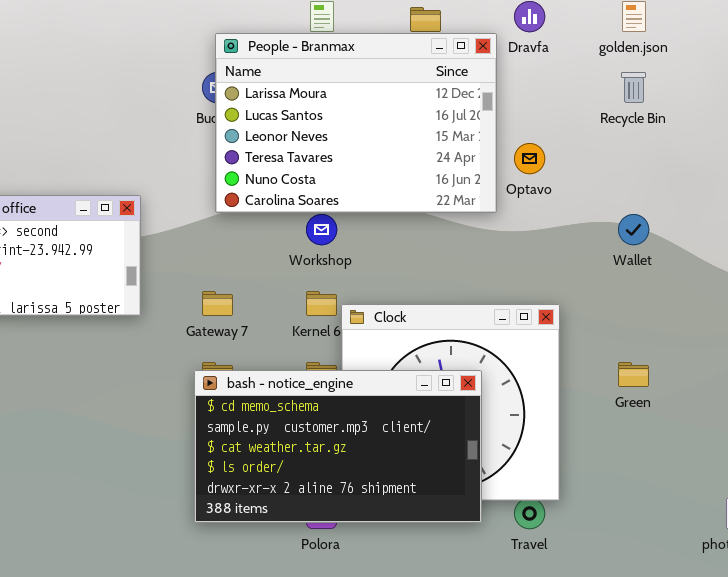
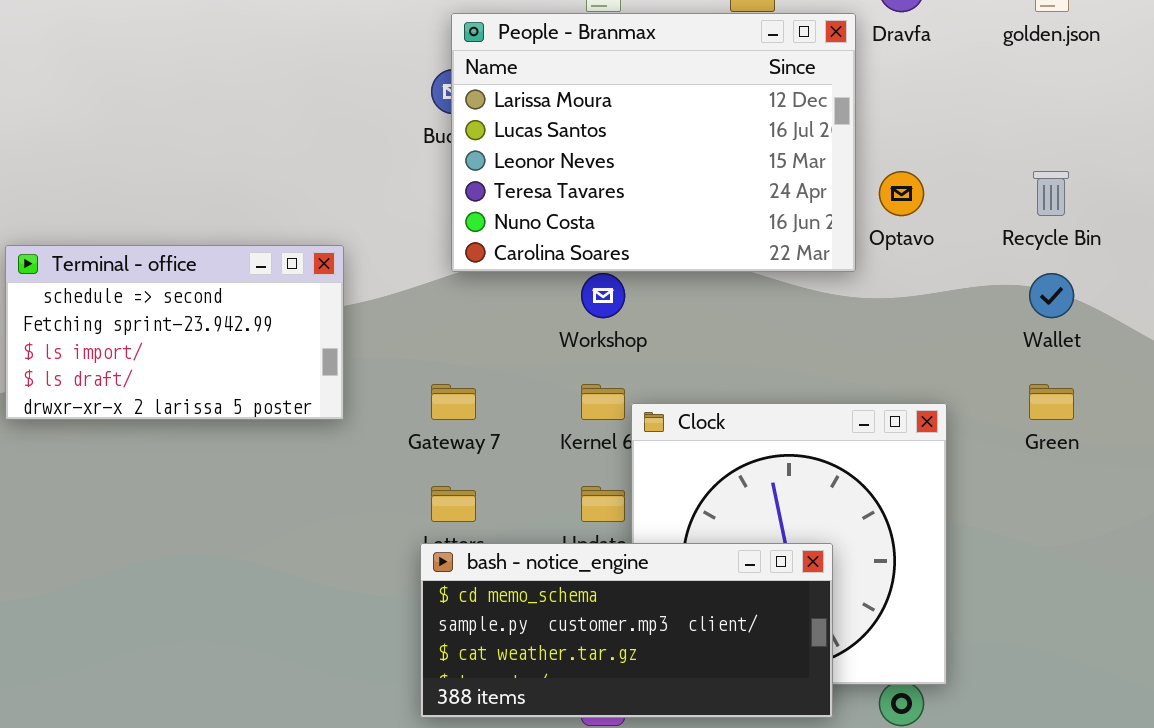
Recycle Bin: [621,72,646,103] -> [1033,171,1069,216], moved
Green: [618,362,649,387] -> [1029,384,1074,420], moved
bash - notice_engine: [194,370,482,523] -> [420,543,833,718], resized

